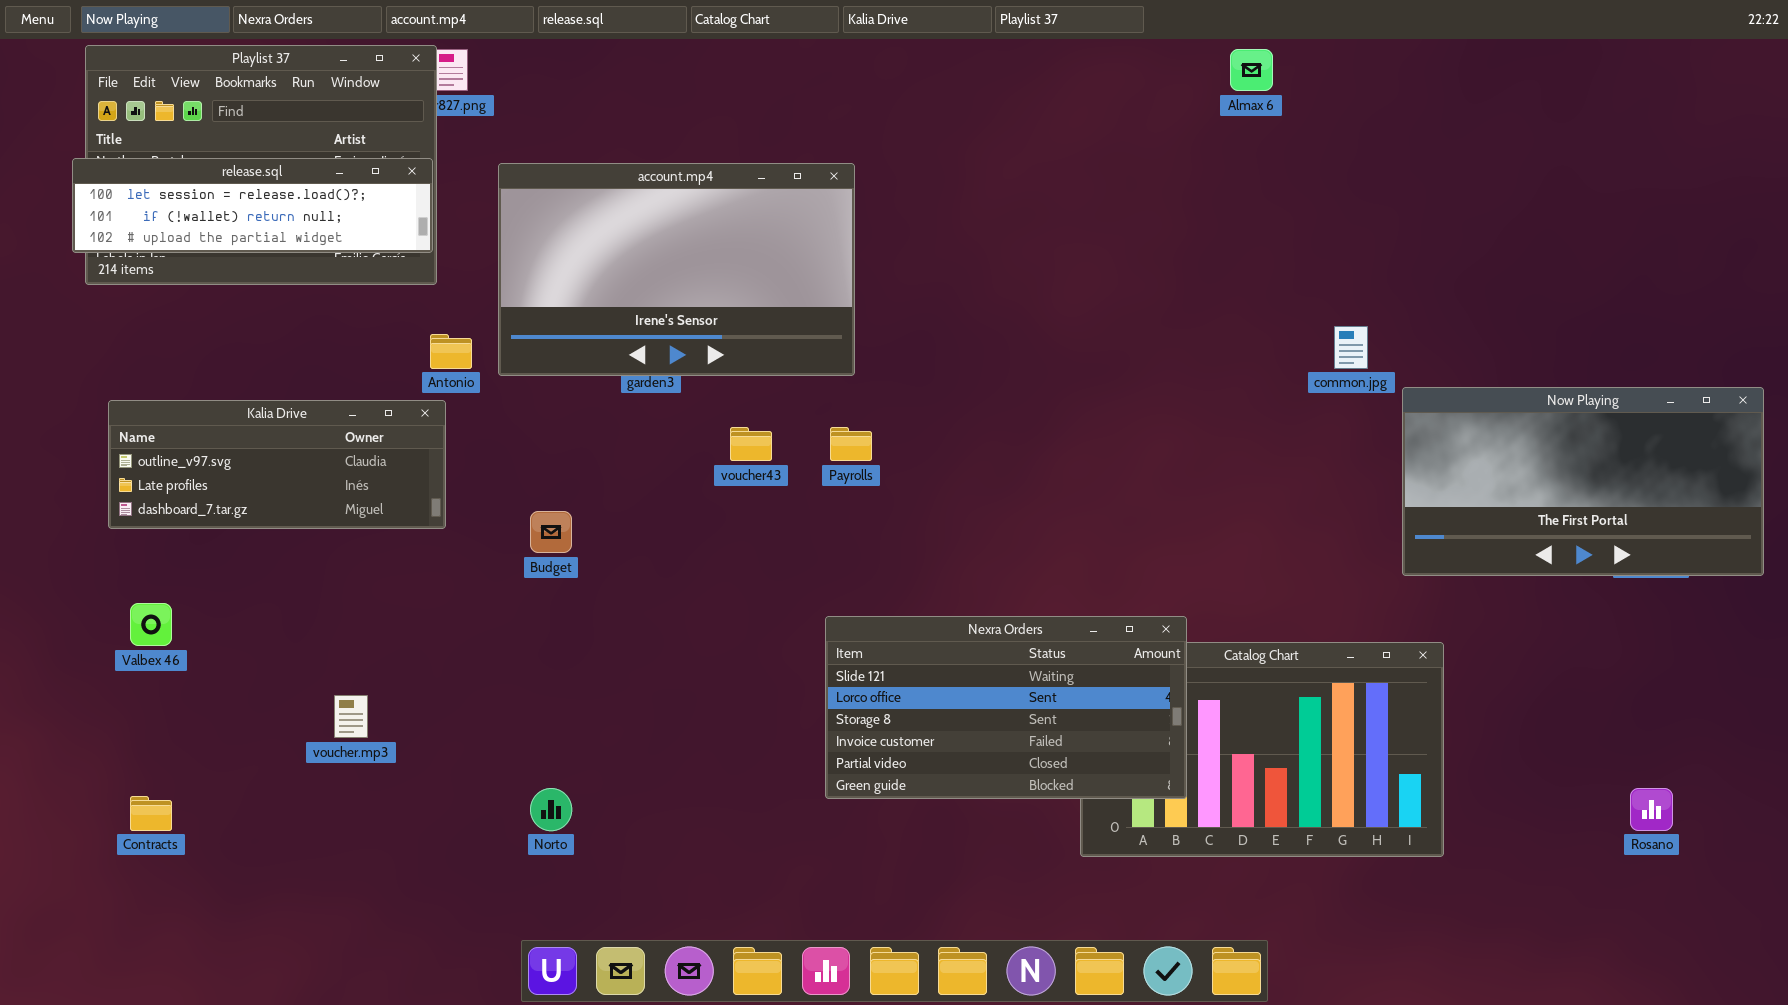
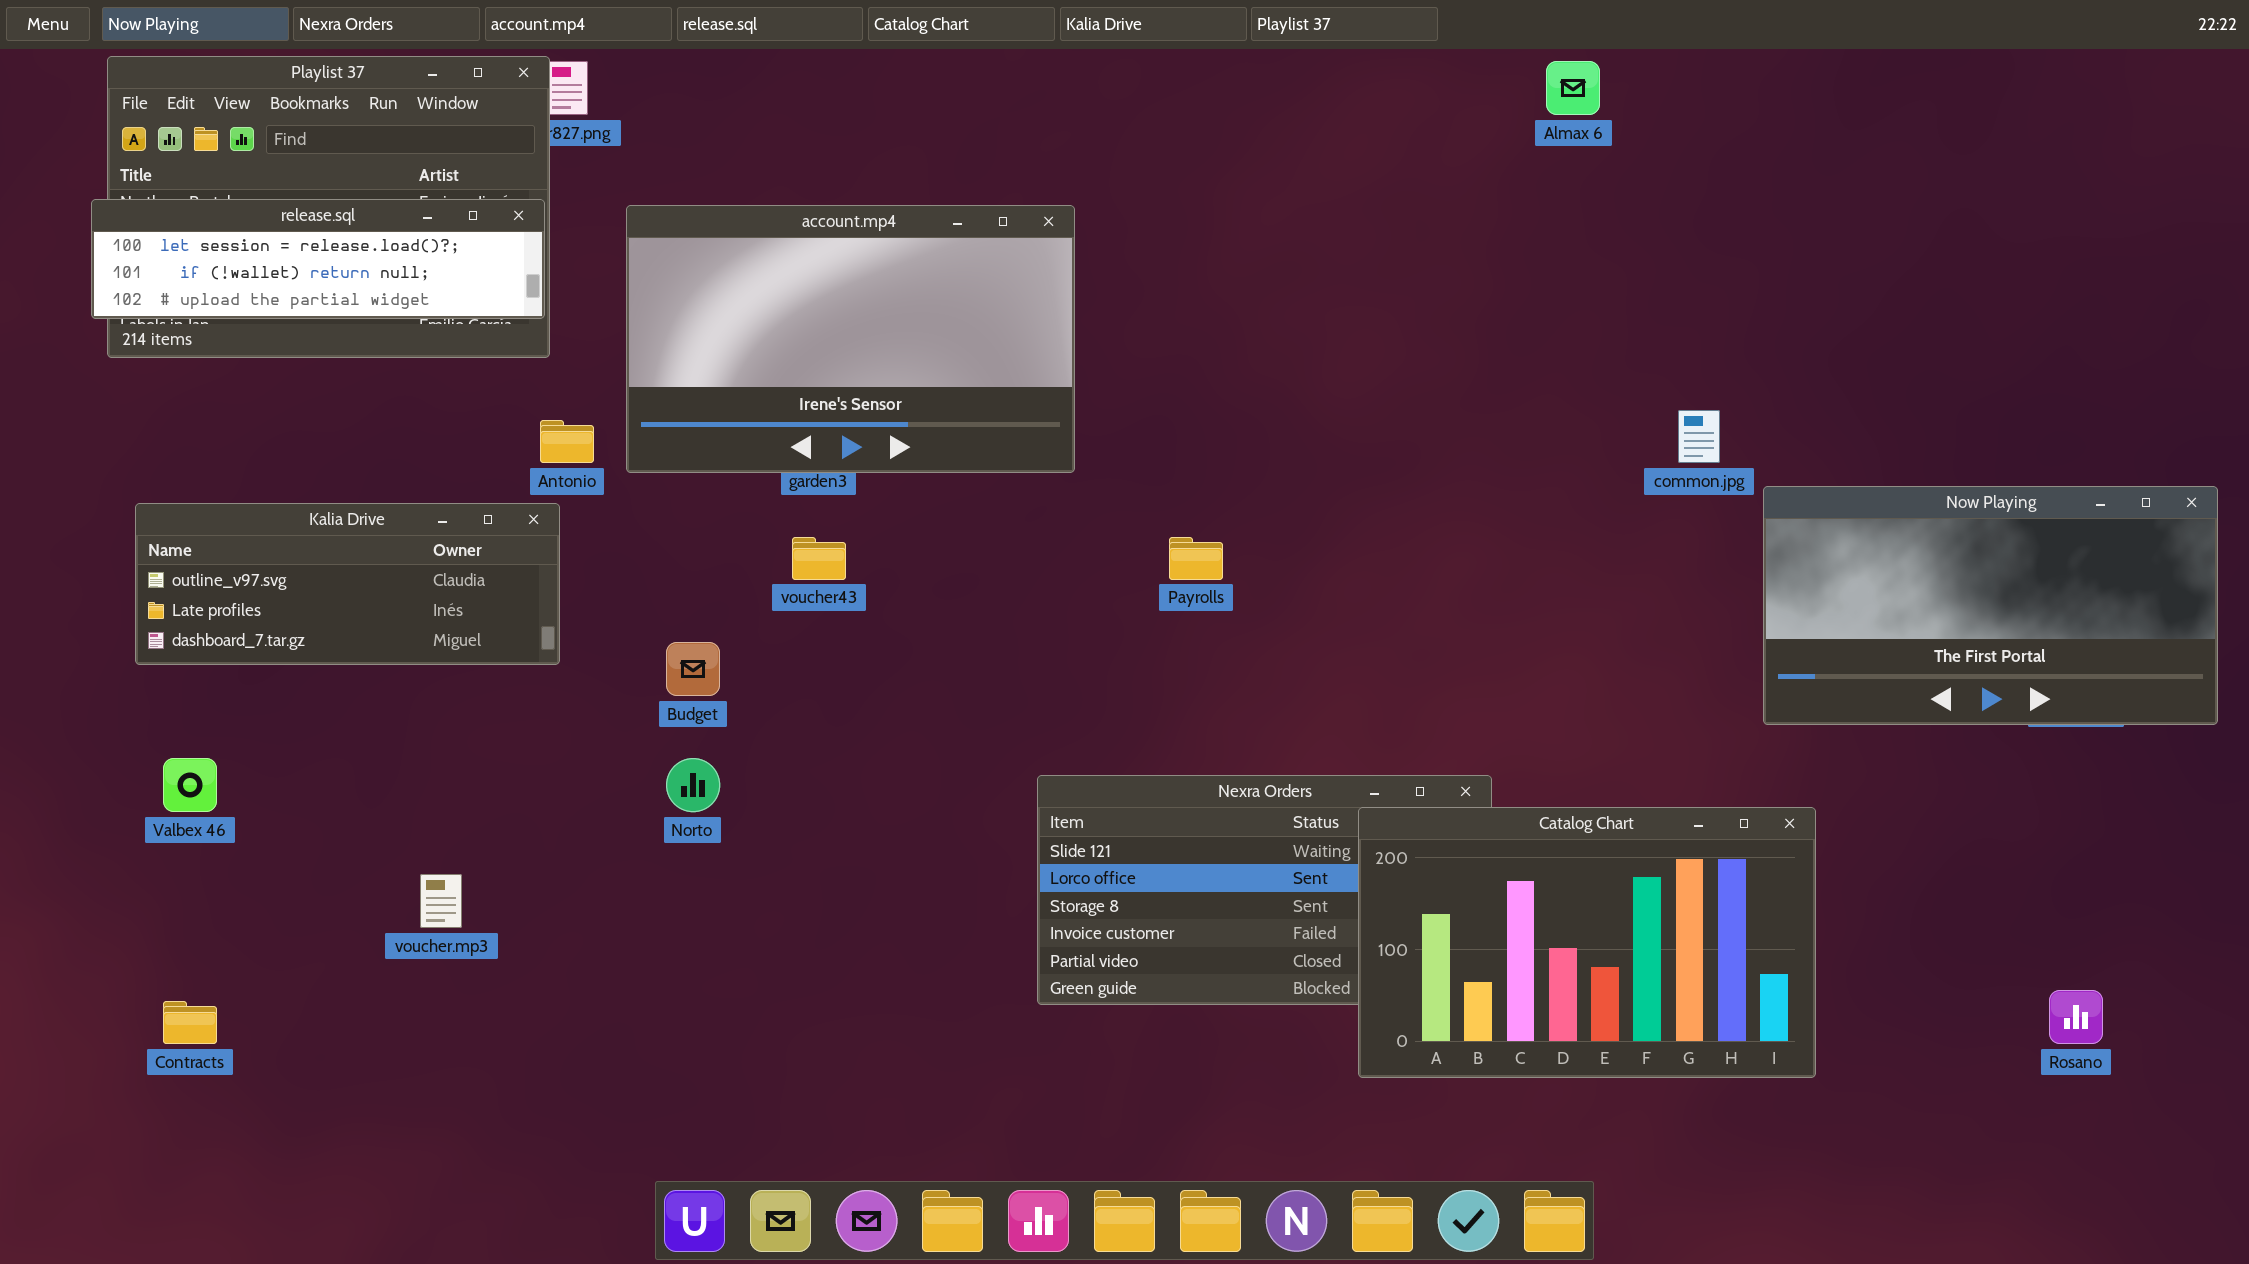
voucher43: [730,427,772,461] -> [792,537,846,580], moved
Payrolls: [830,427,872,461] -> [1169,537,1223,580], moved
Catalog Chart: [1080,642,1444,857] -> [1358,807,1816,1078], raised
Norto: [530,788,572,831] -> [666,758,720,812], moved

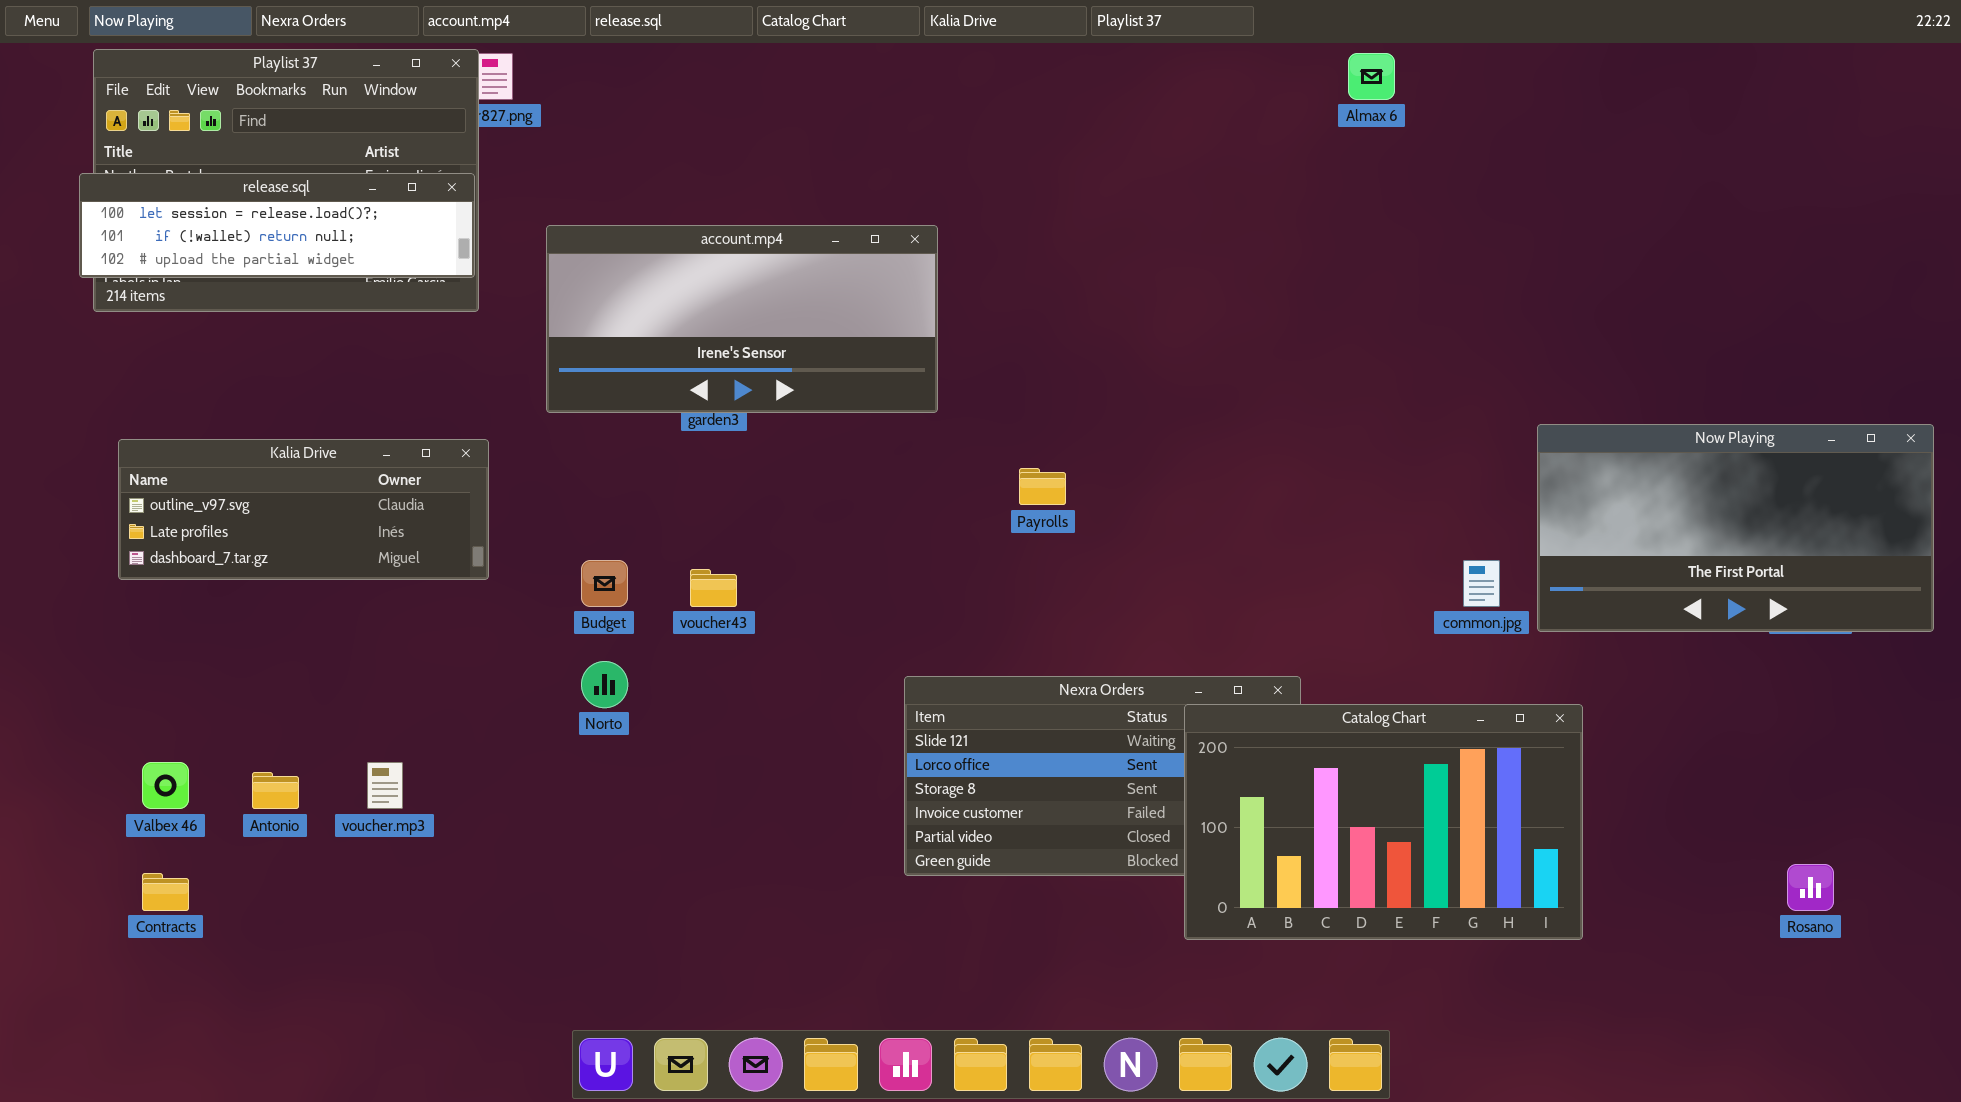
account.mp4: [626,205,1075,473] -> [546,225,938,413], resized
common.jpg: [1678,410,1720,463] -> [1463,560,1500,607], moved
Antonio: [540,420,594,463] -> [252,772,299,809], moved
voucher43: [792,537,846,580] -> [690,569,737,607], moved
Valbex 46: [163,758,217,812] -> [142,762,189,809], moved

